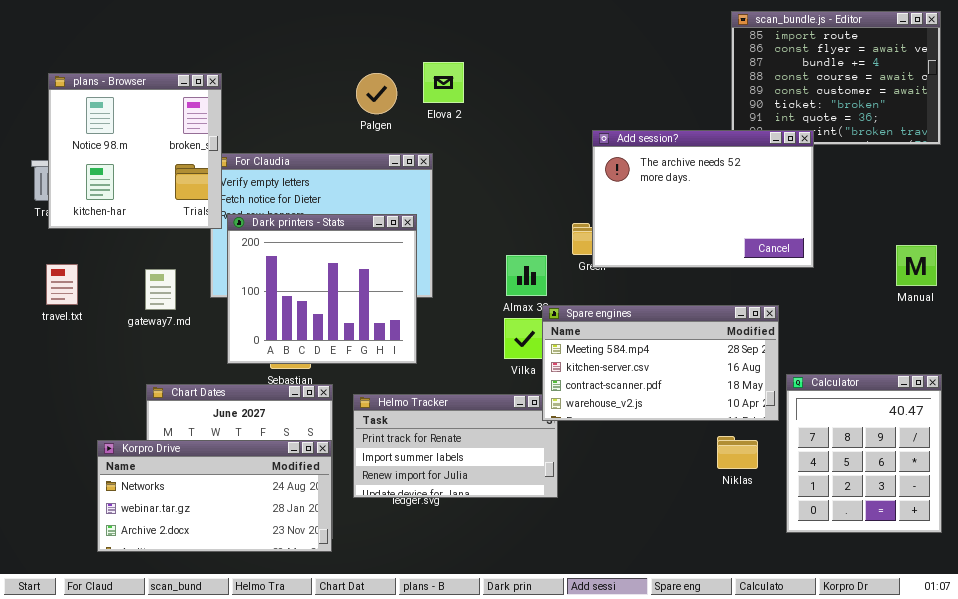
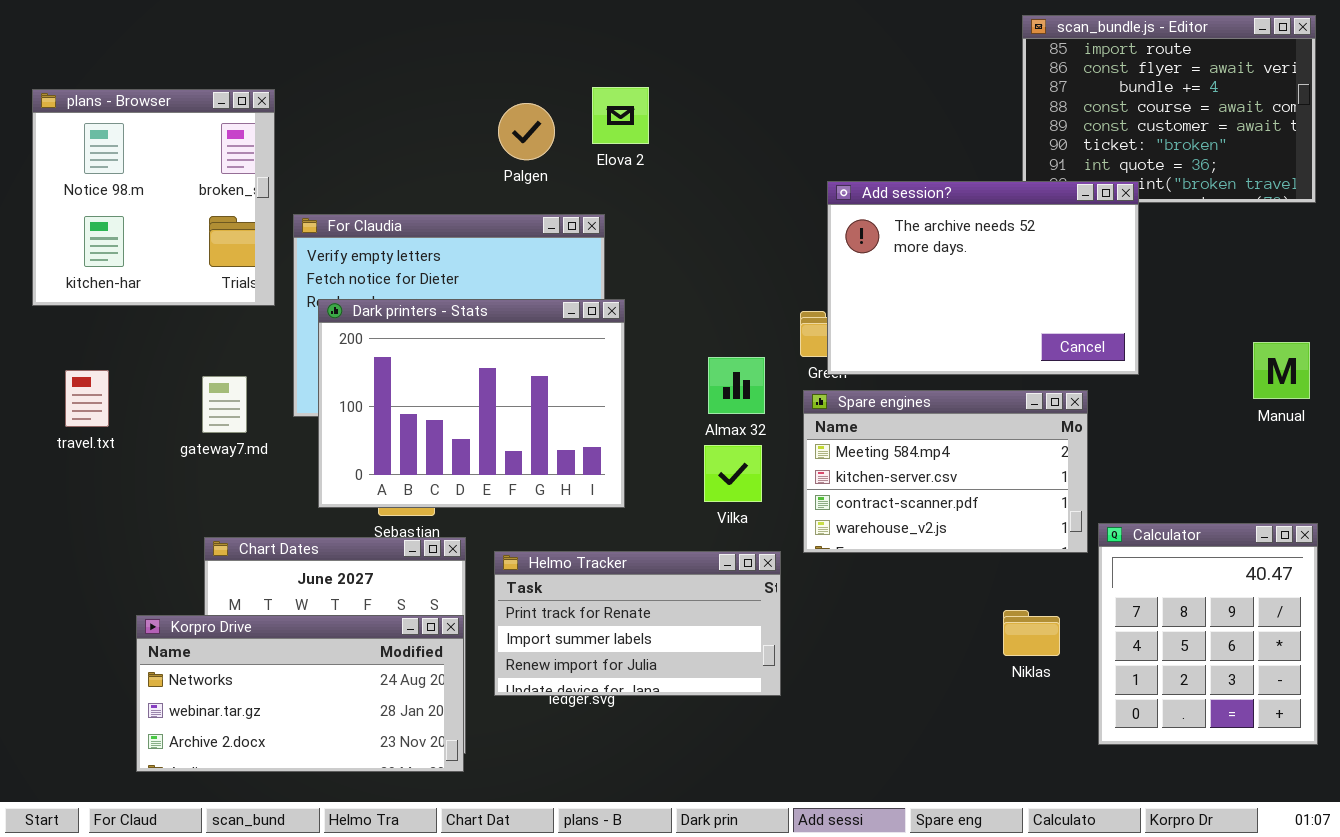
plans - Browser: [48,73,222,229] -> [32,89,275,306], moved
Dark printers - Stats: [227,214,417,364] -> [318,299,625,508], resized
Spare engines: [542,305,779,421] -> [803,390,1088,553], moved, resized

